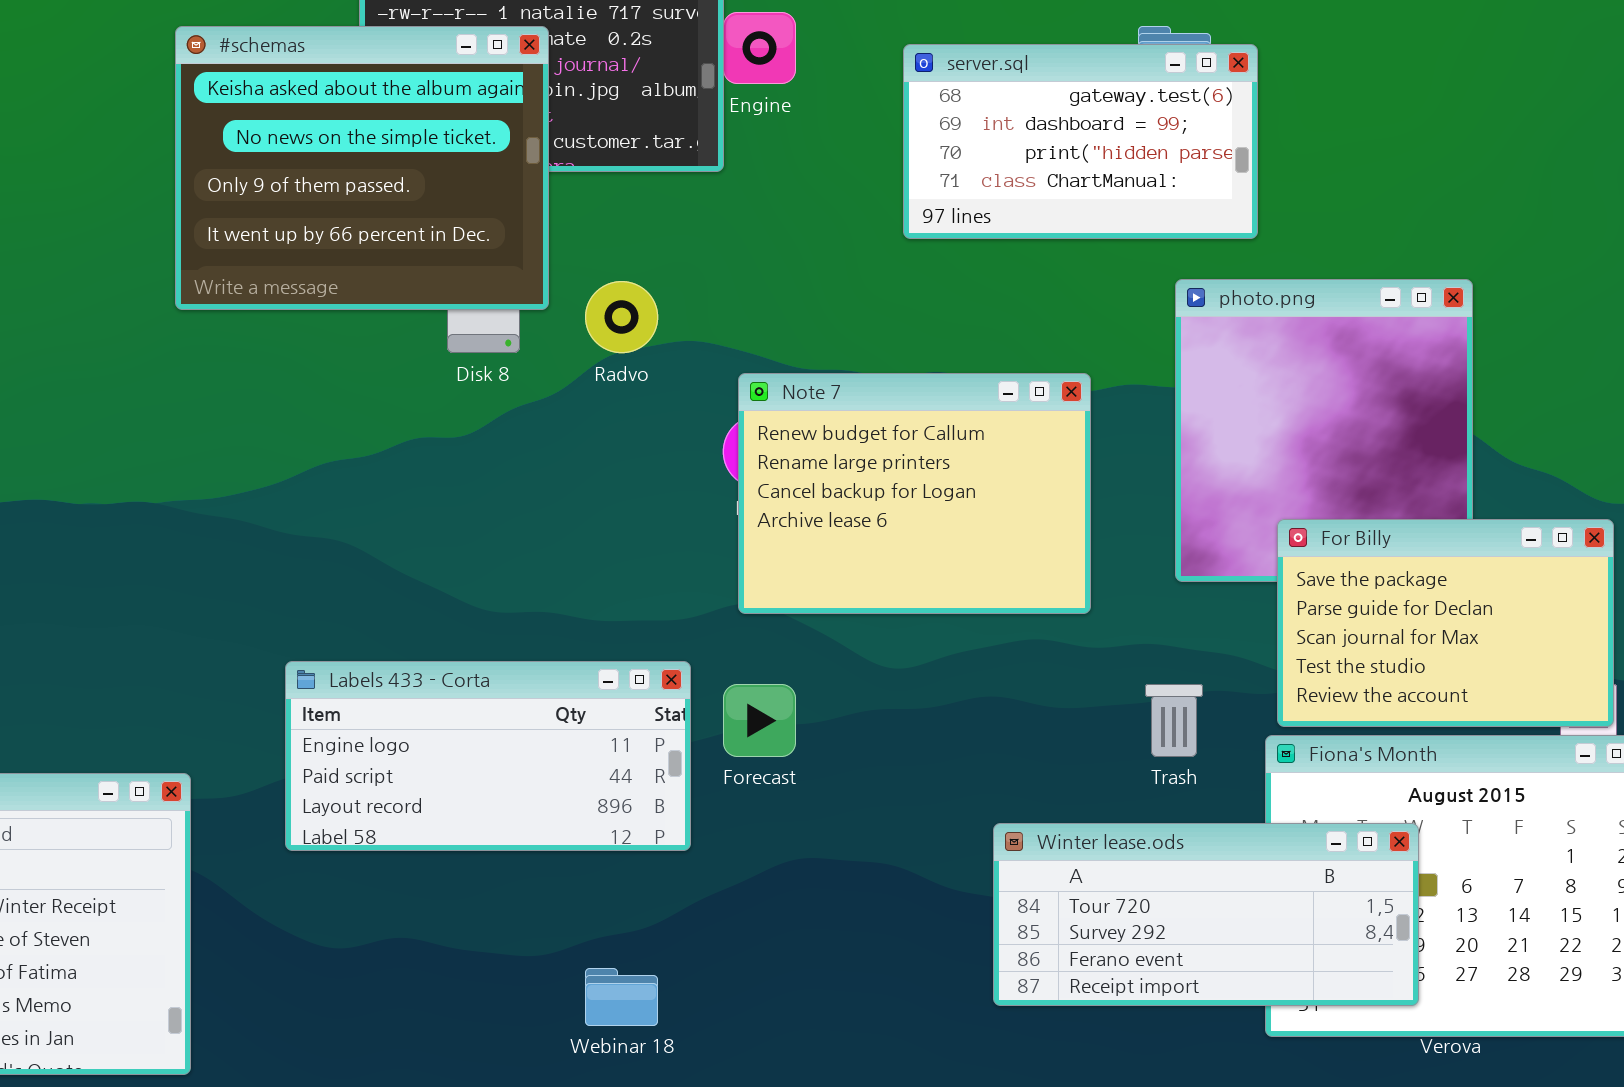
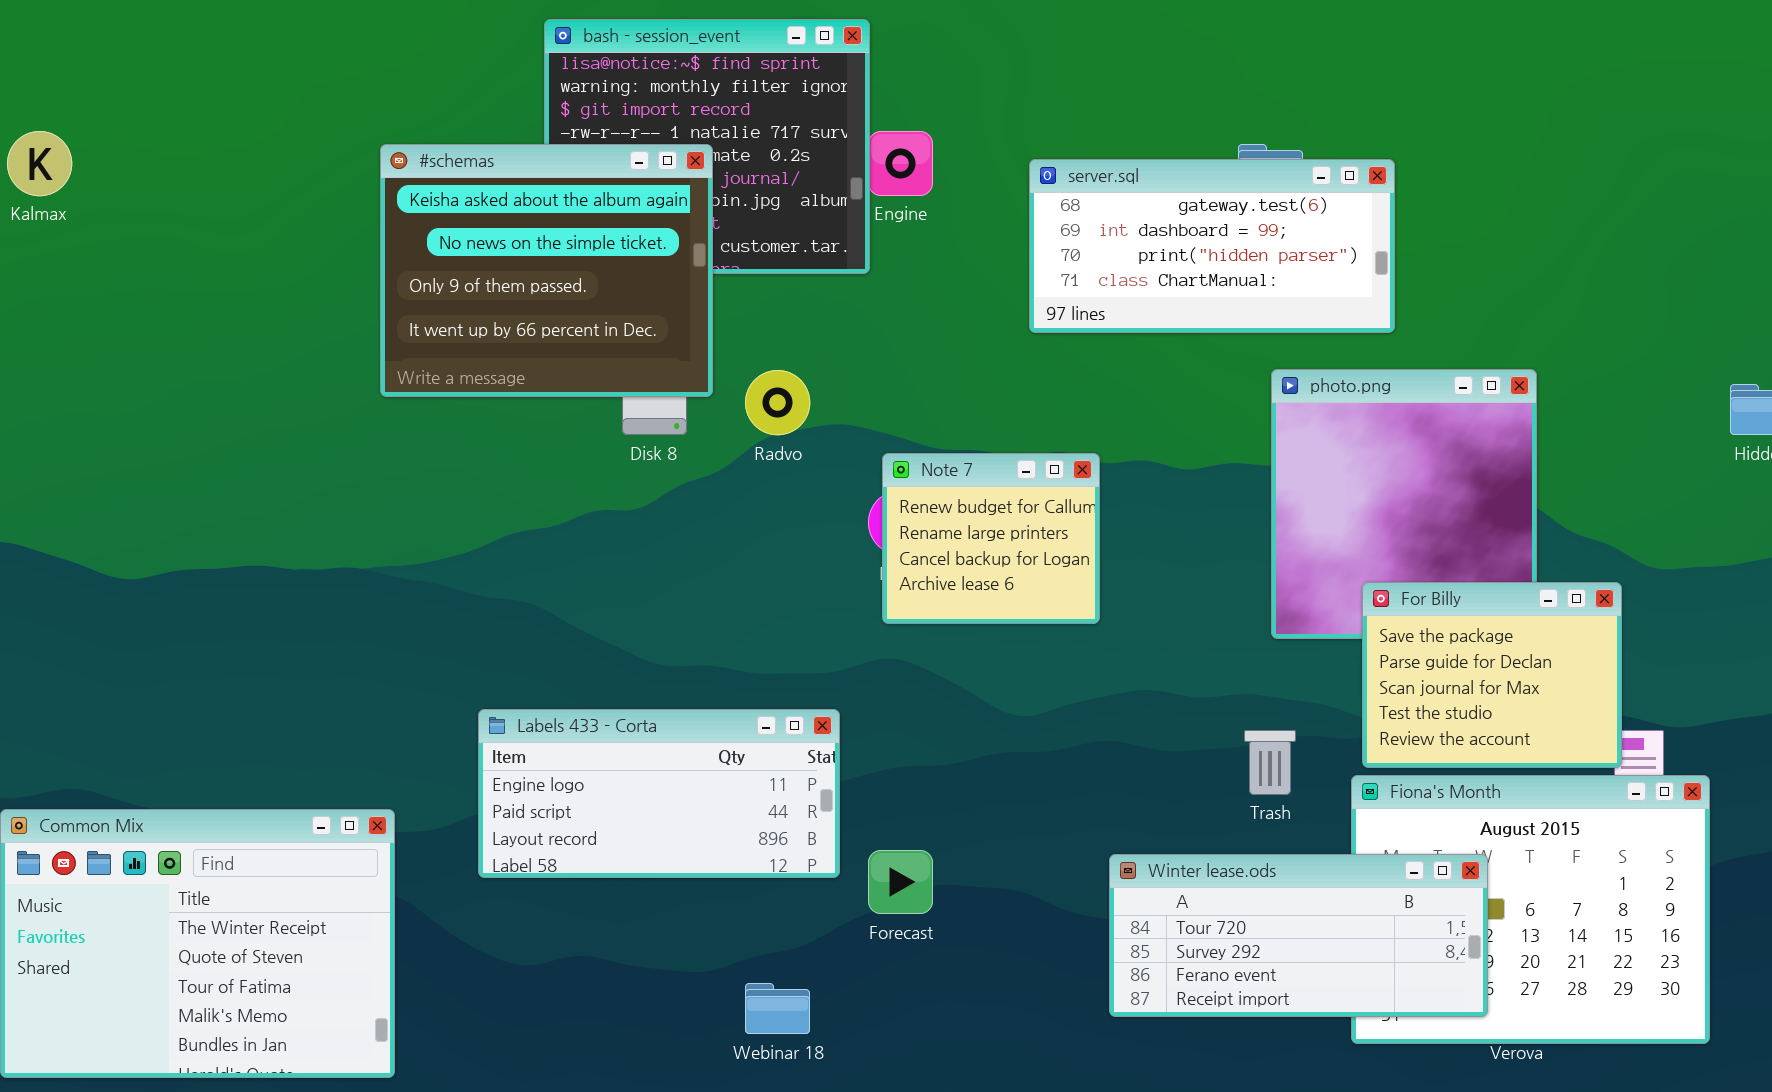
server.sql: [903,44,1258,239] -> [1029,159,1395,333], resized
Note 7: [738,373,1091,614] -> [882,453,1100,624], resized
For Billy: [1277,519,1614,727] -> [1362,582,1622,768], resized
Forecast: [723,684,796,757] -> [868,850,933,914], moved

